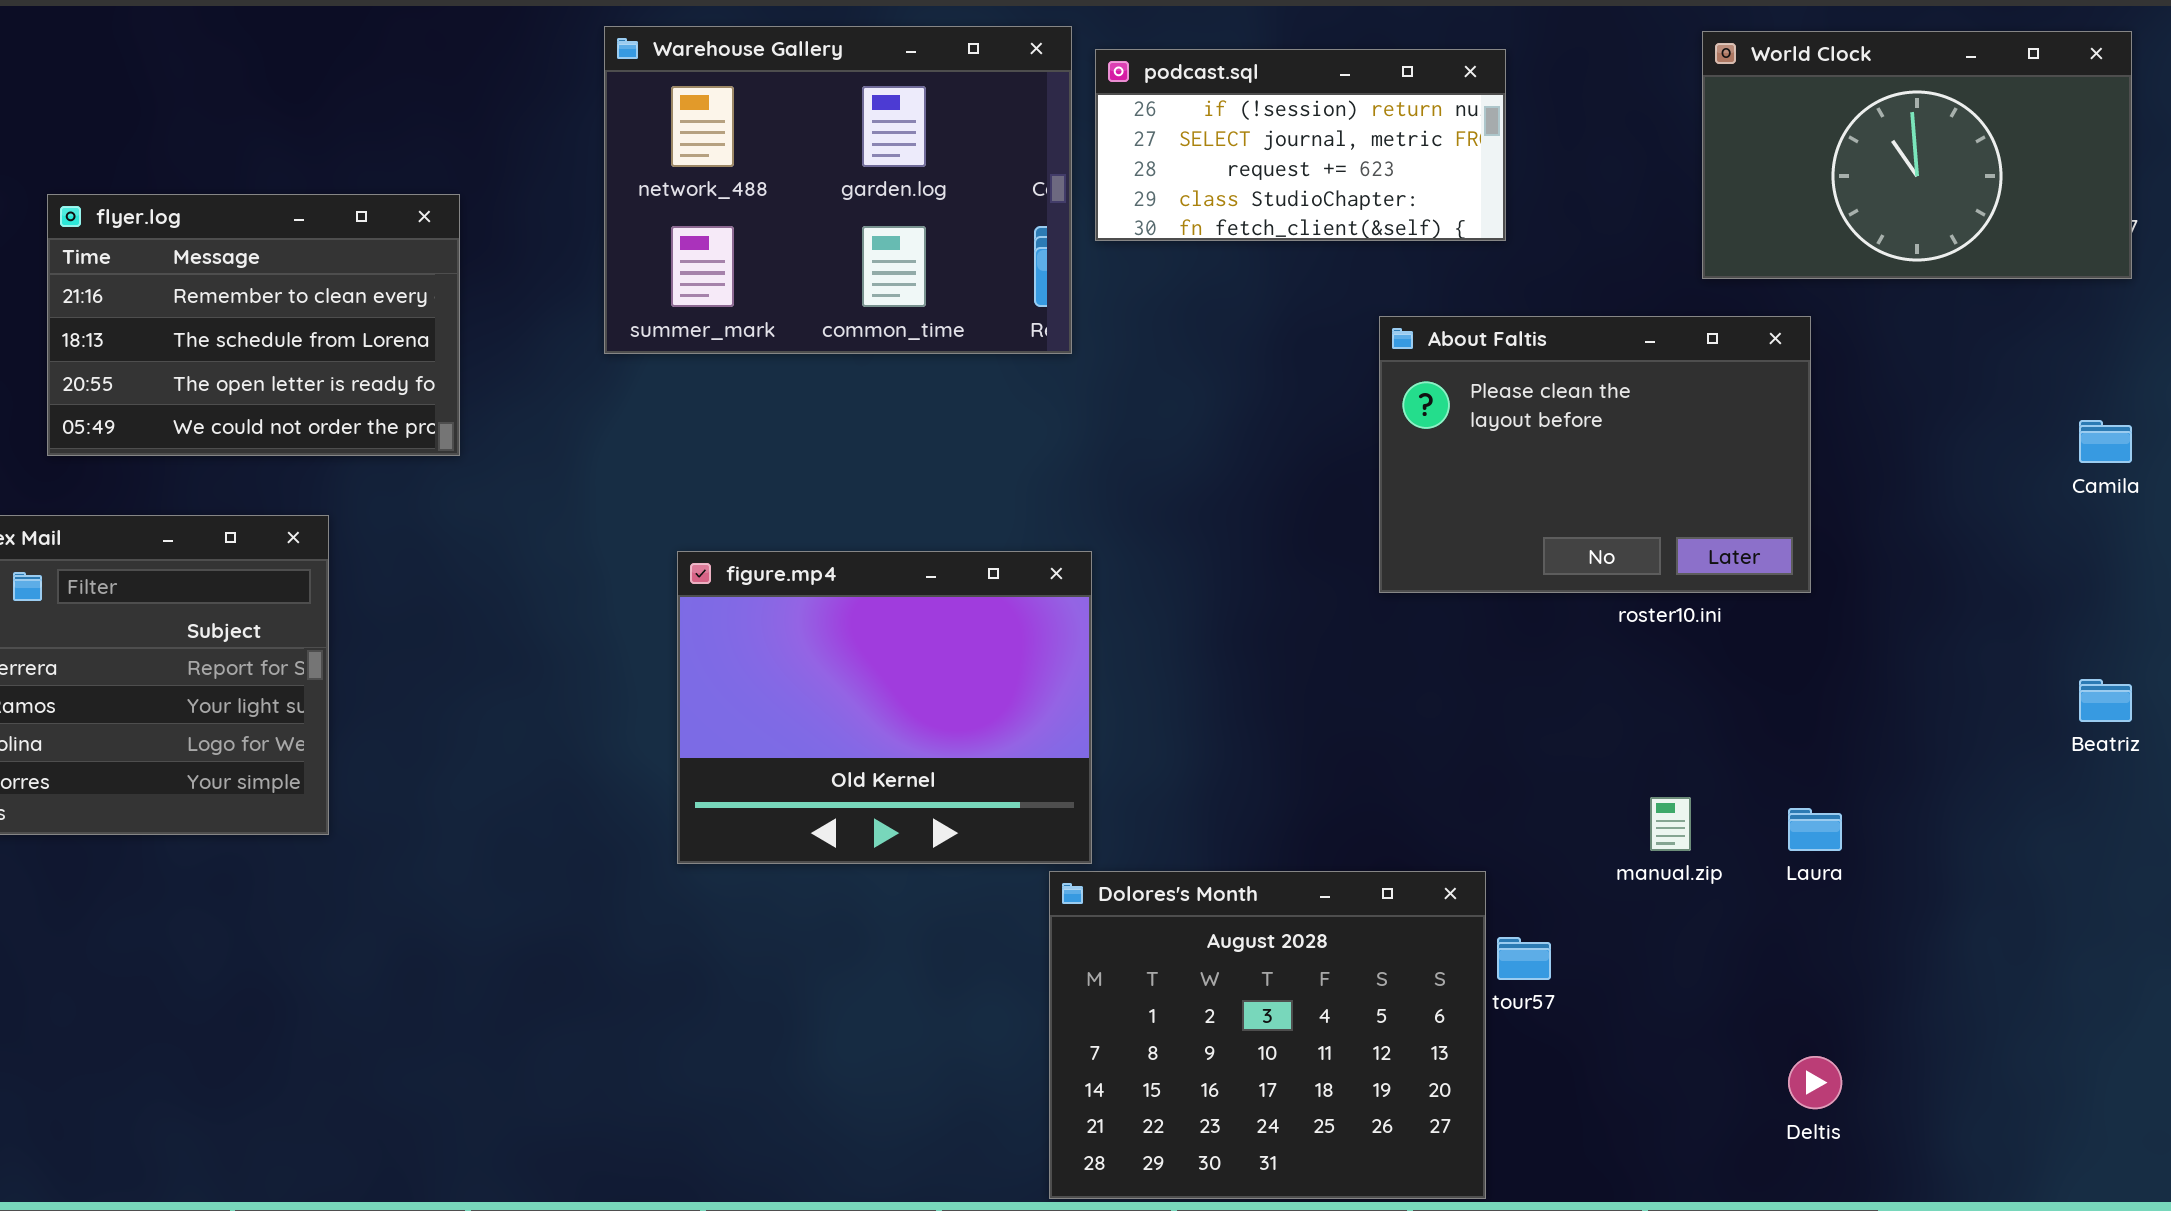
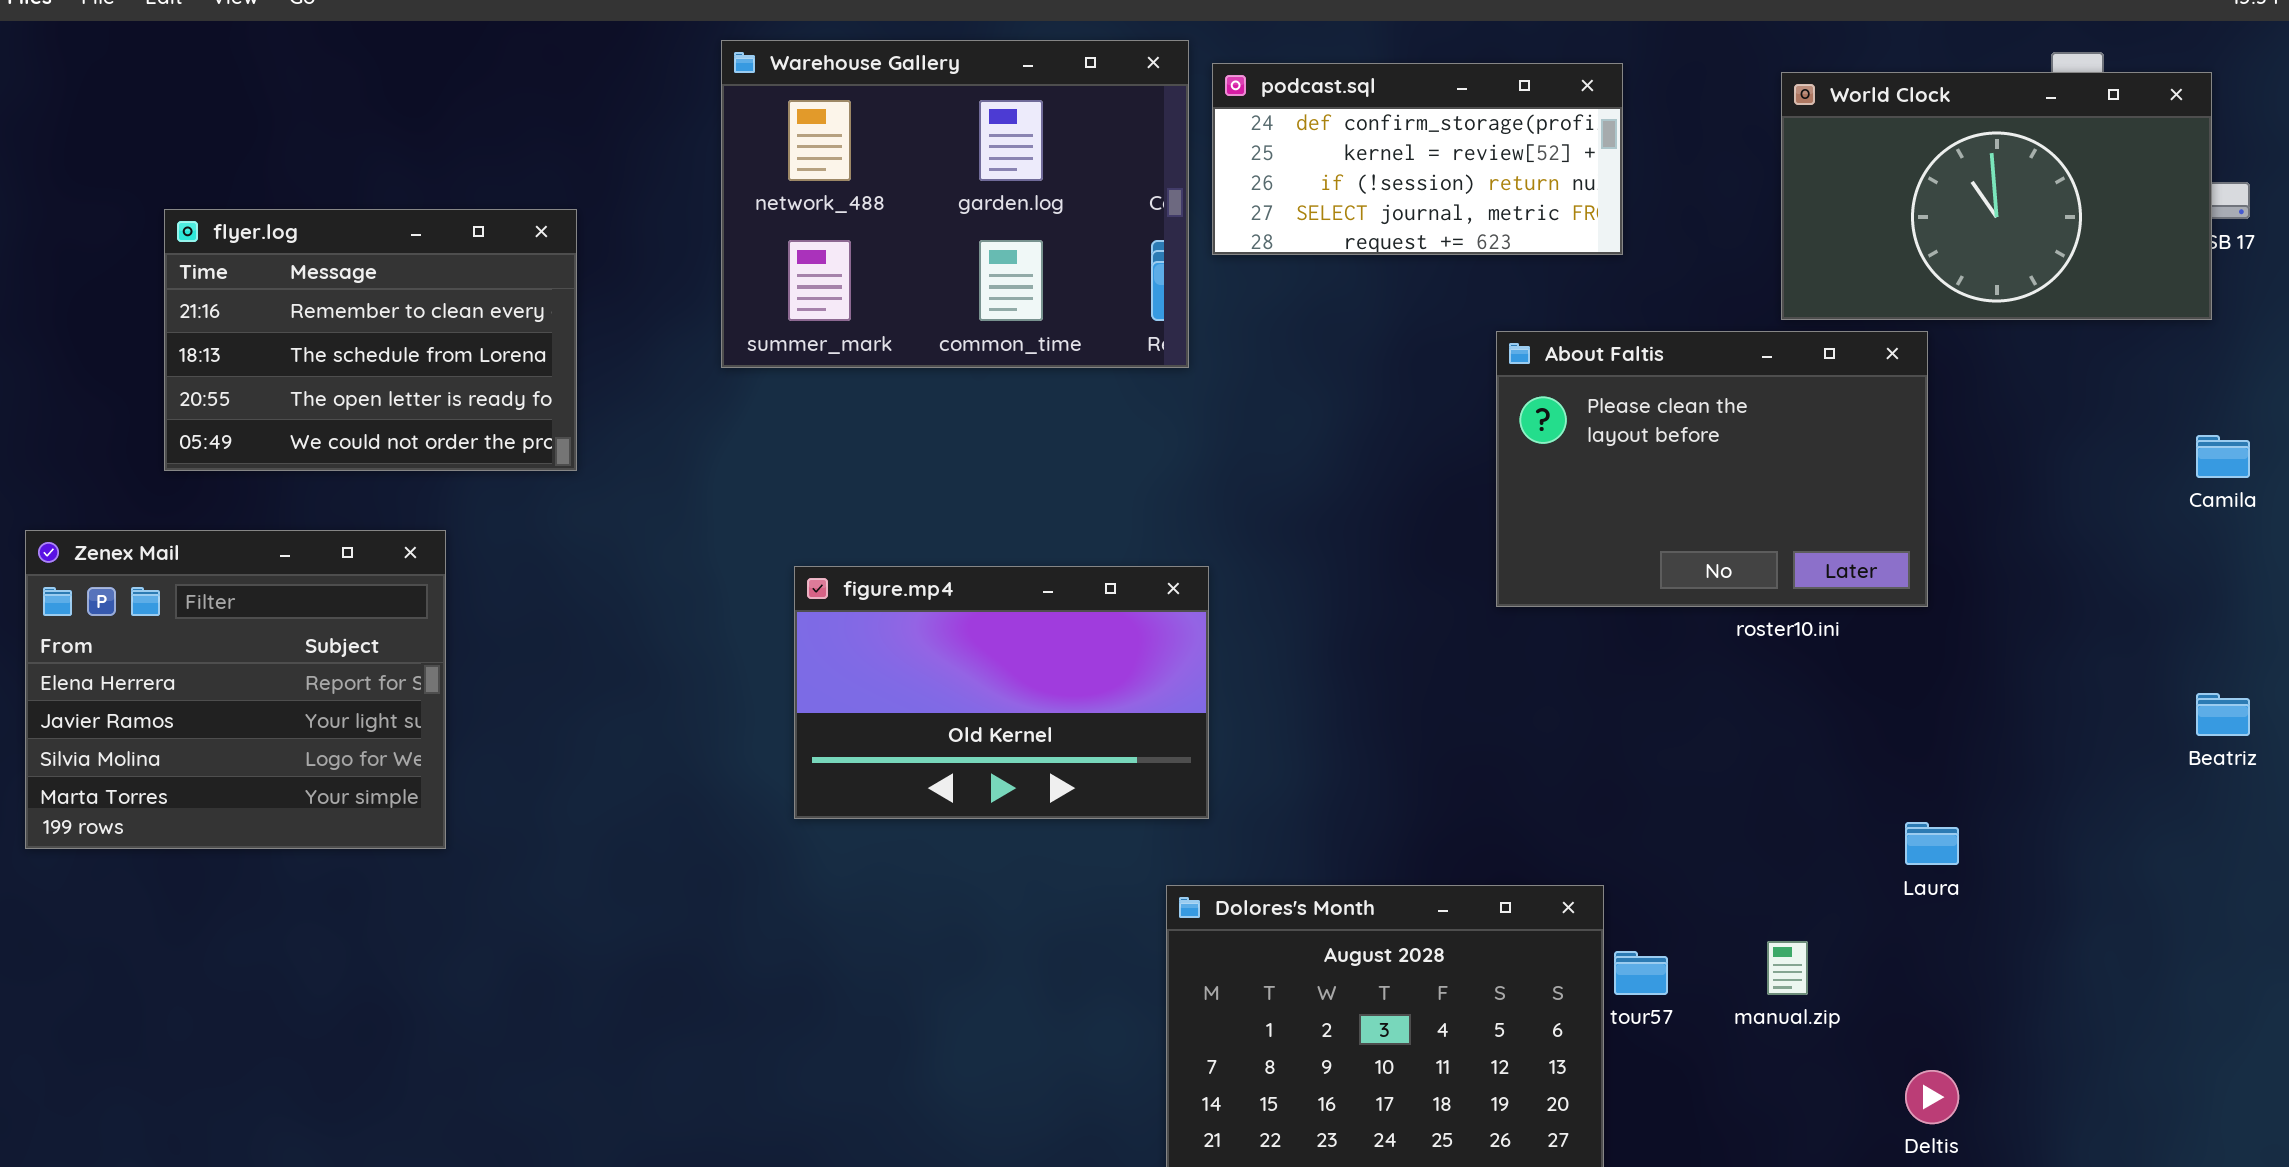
World Clock: [1702,31,2132,279] -> [1781,72,2212,320], moved
podcast.sql: [1095,49,1506,241] -> [1212,63,1623,255], scrolled up 2 rows
figure.mp4: [677,551,1092,864] -> [794,566,1209,819], resized
manual.zip: [1650,797,1691,851] -> [1767,941,1808,995], moved

